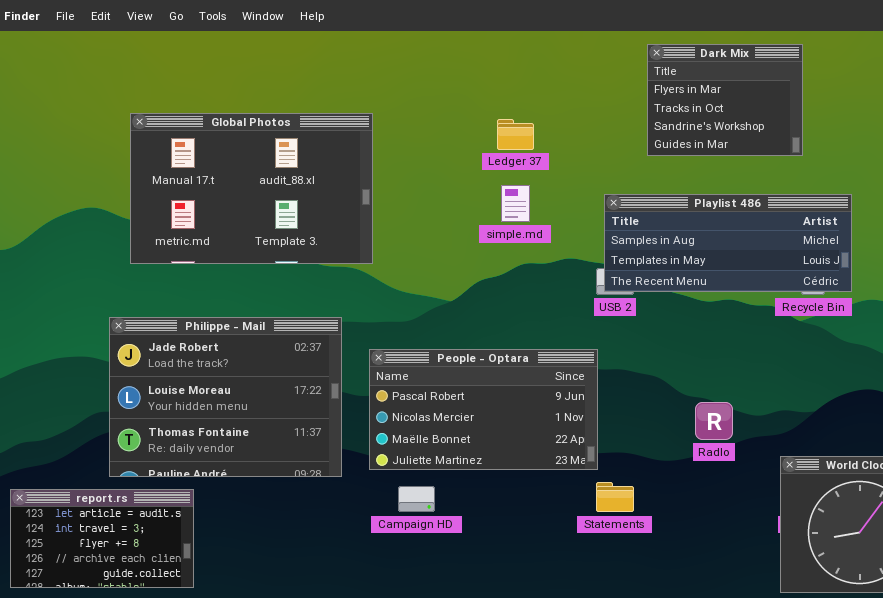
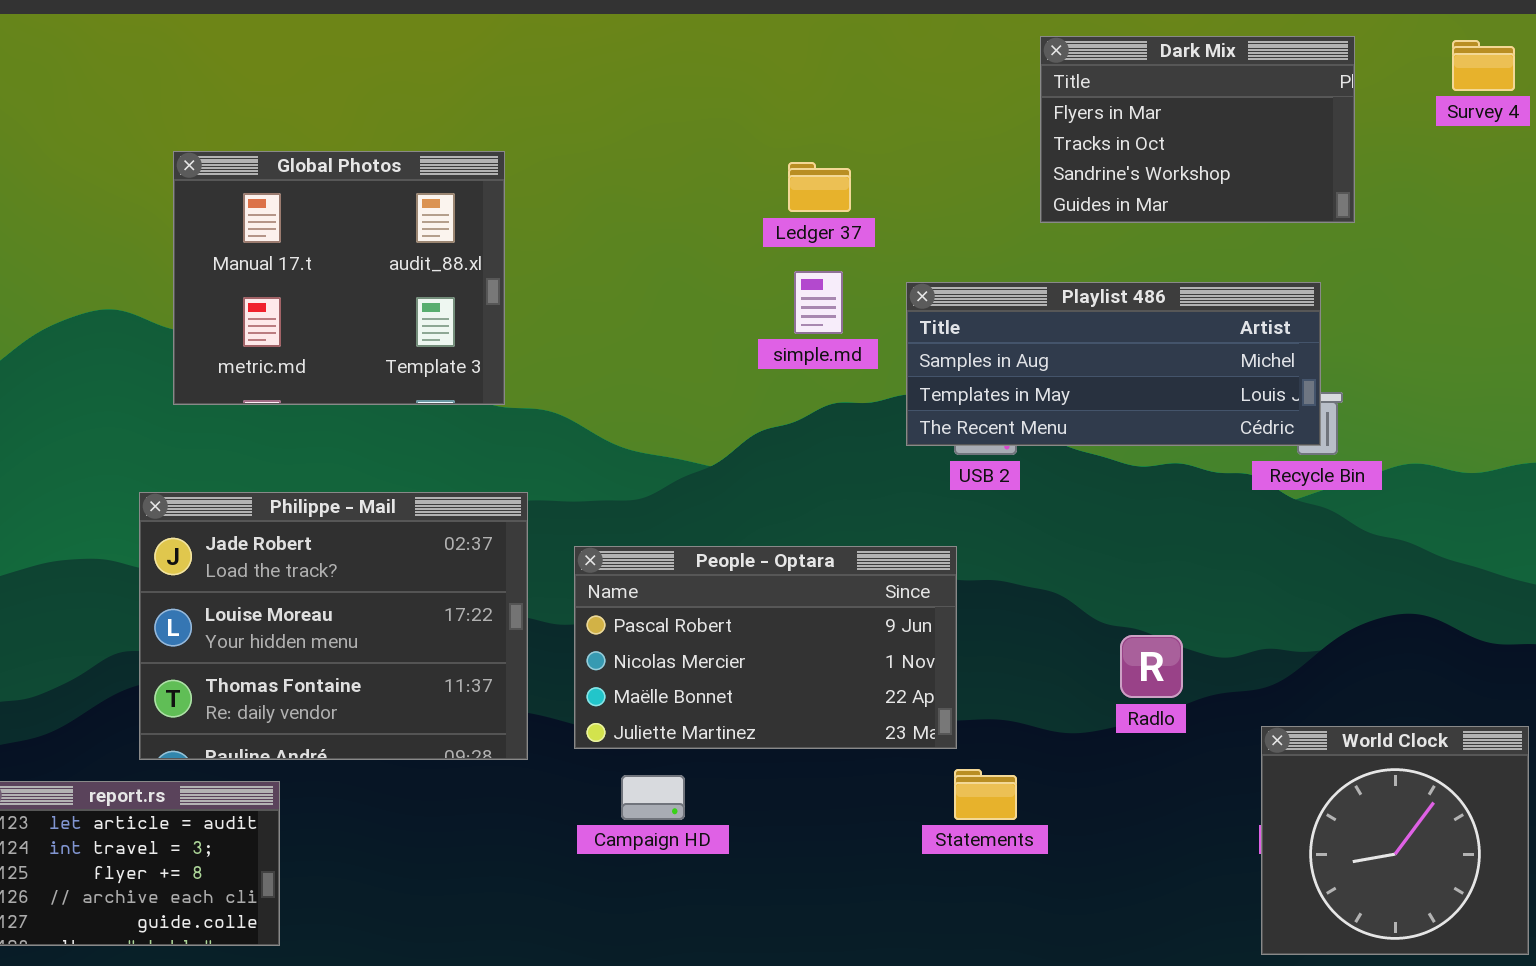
Dark Mix: [647,44,803,156] -> [1040,36,1355,223], resized
Global Photos: [130,113,373,264] -> [173,151,505,405], resized
Playlist 486: [604,194,852,292] -> [906,282,1321,446], moved

